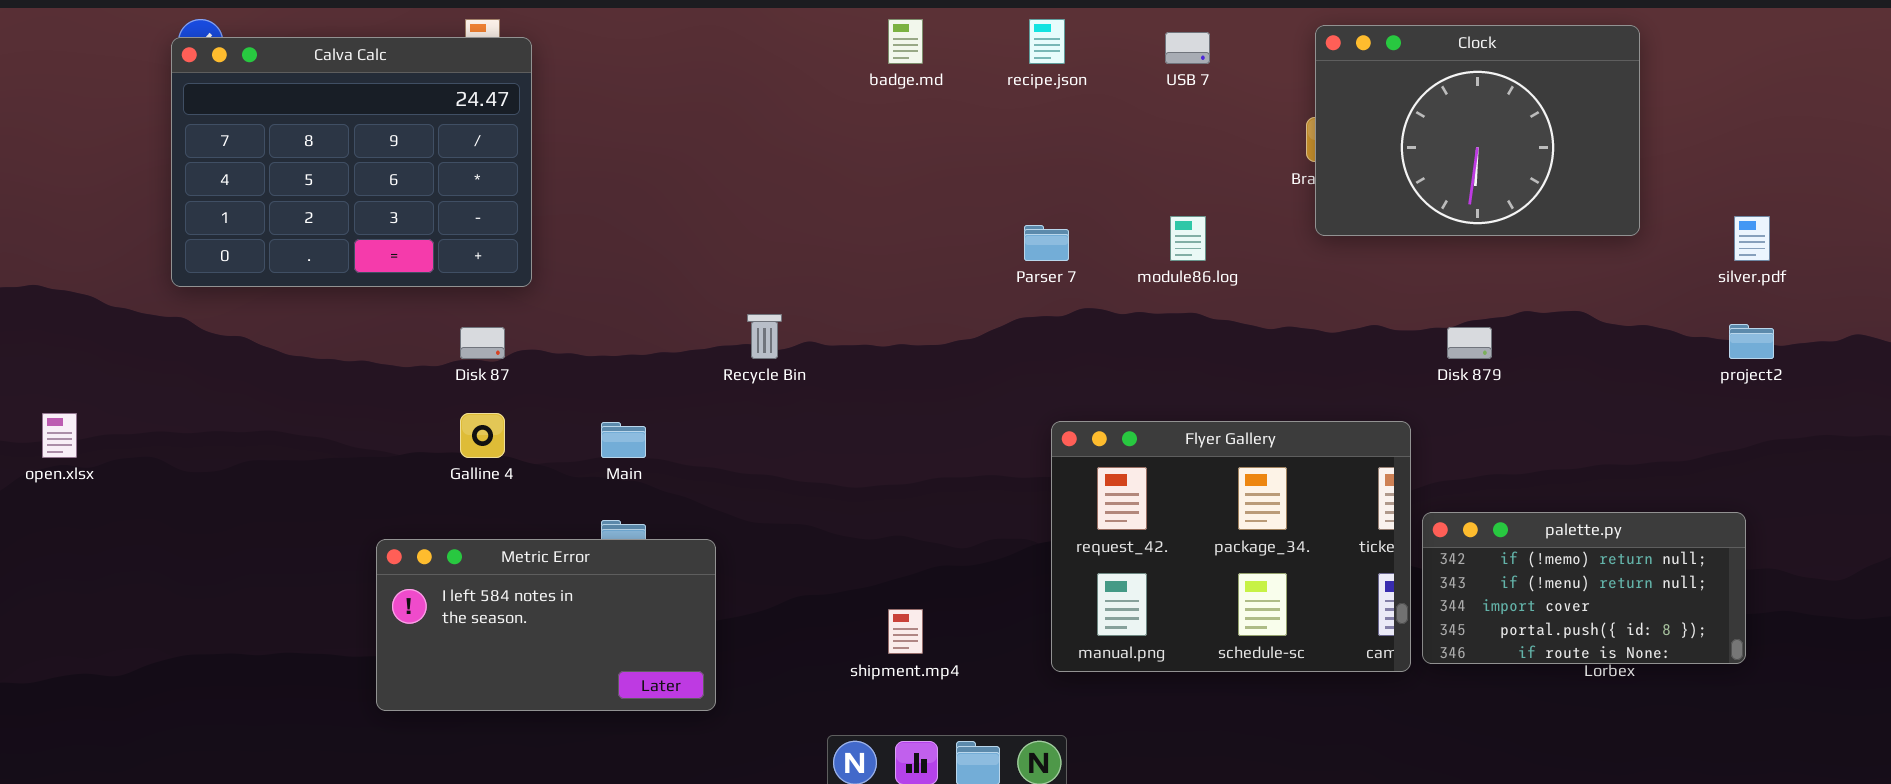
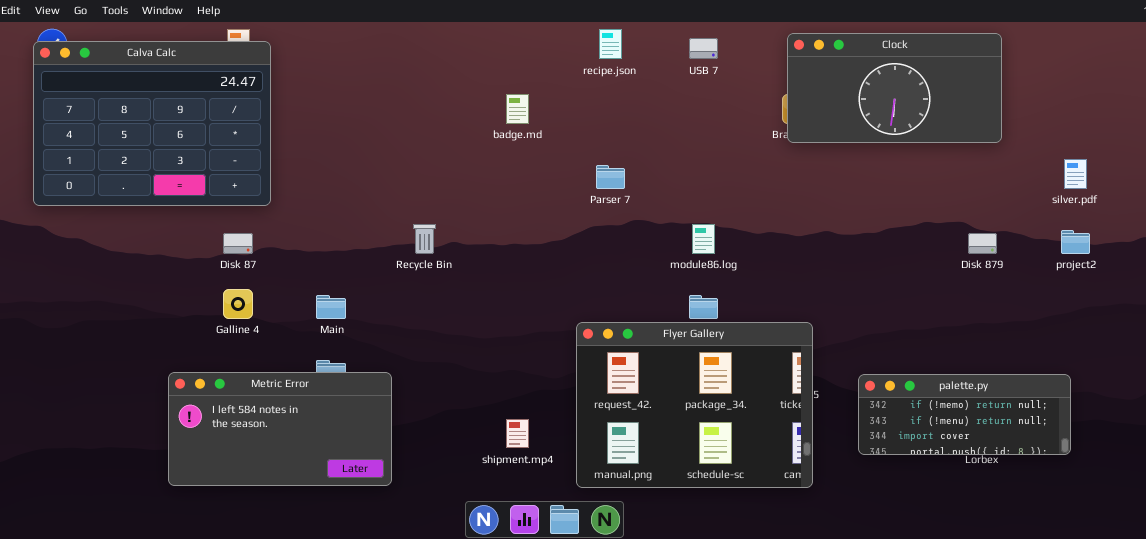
badge.md: [888,19,923,64] -> [506,94,529,124], moved
Clock: [1315,25,1640,236] -> [787,33,1002,143], resized
module86.log: [1170,216,1206,261] -> [692,224,715,254], moved
Disk 879: [1447,327,1492,359] -> [968,233,997,254], moved
Flyer Gallery: [1051,421,1411,672] -> [576,322,813,488], moved
palette.py: [1422,512,1746,664] -> [858,374,1071,455], resized

